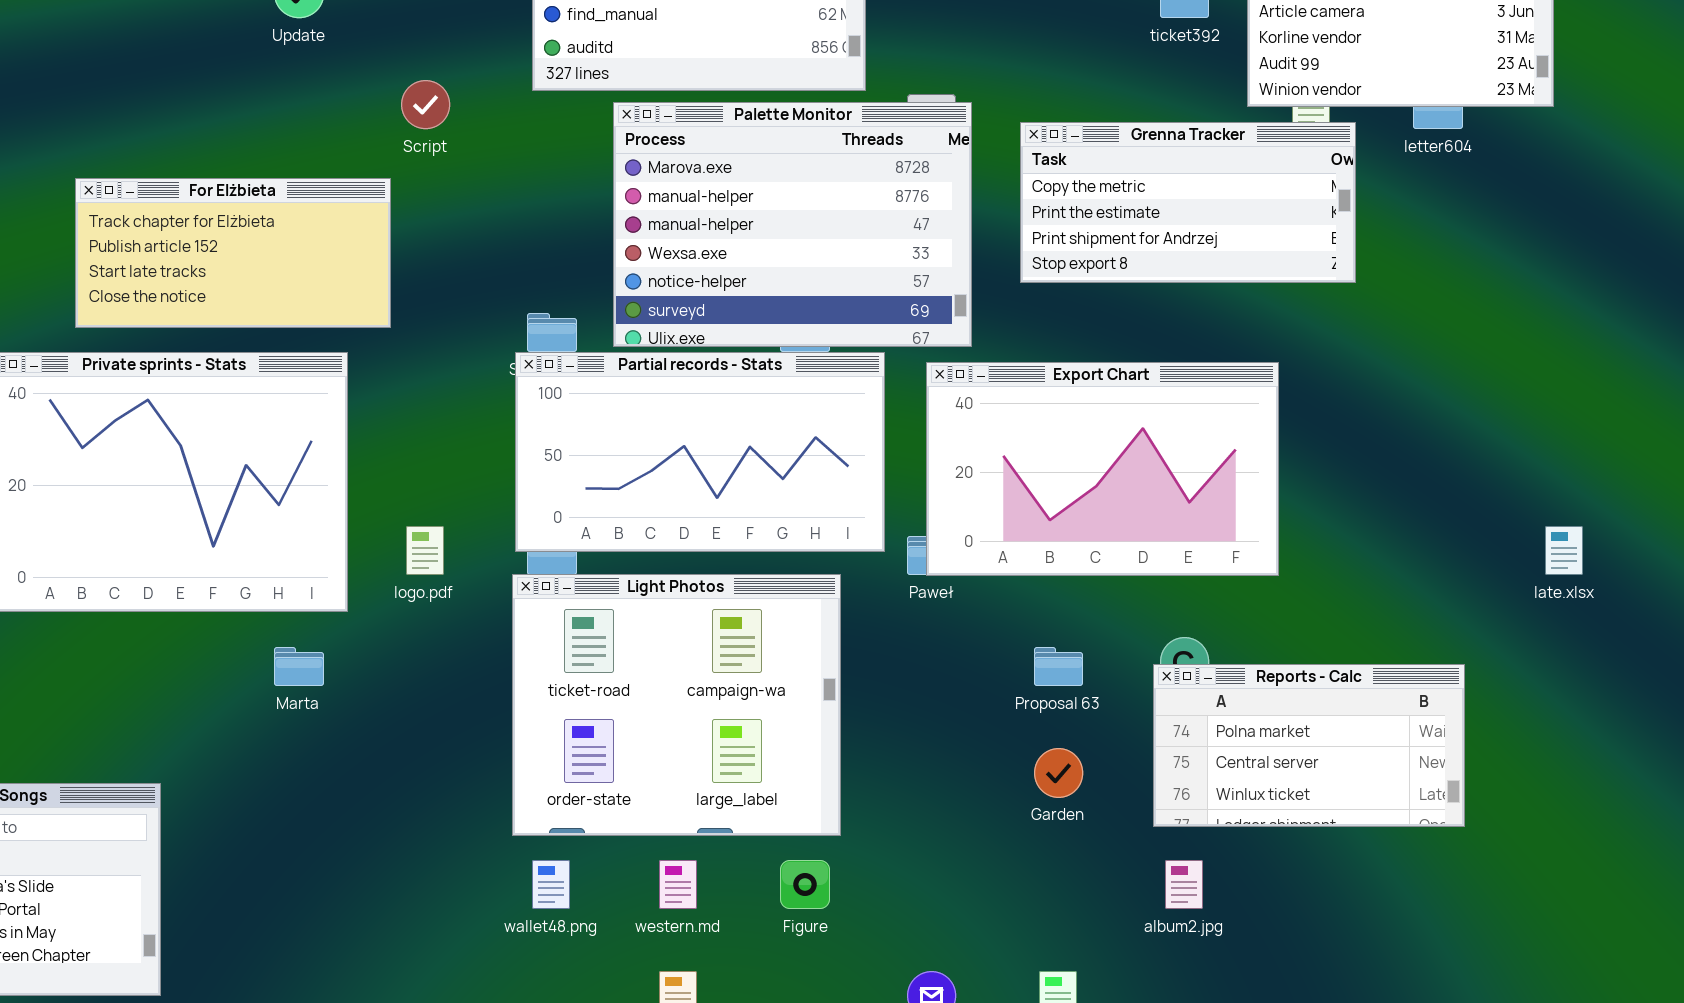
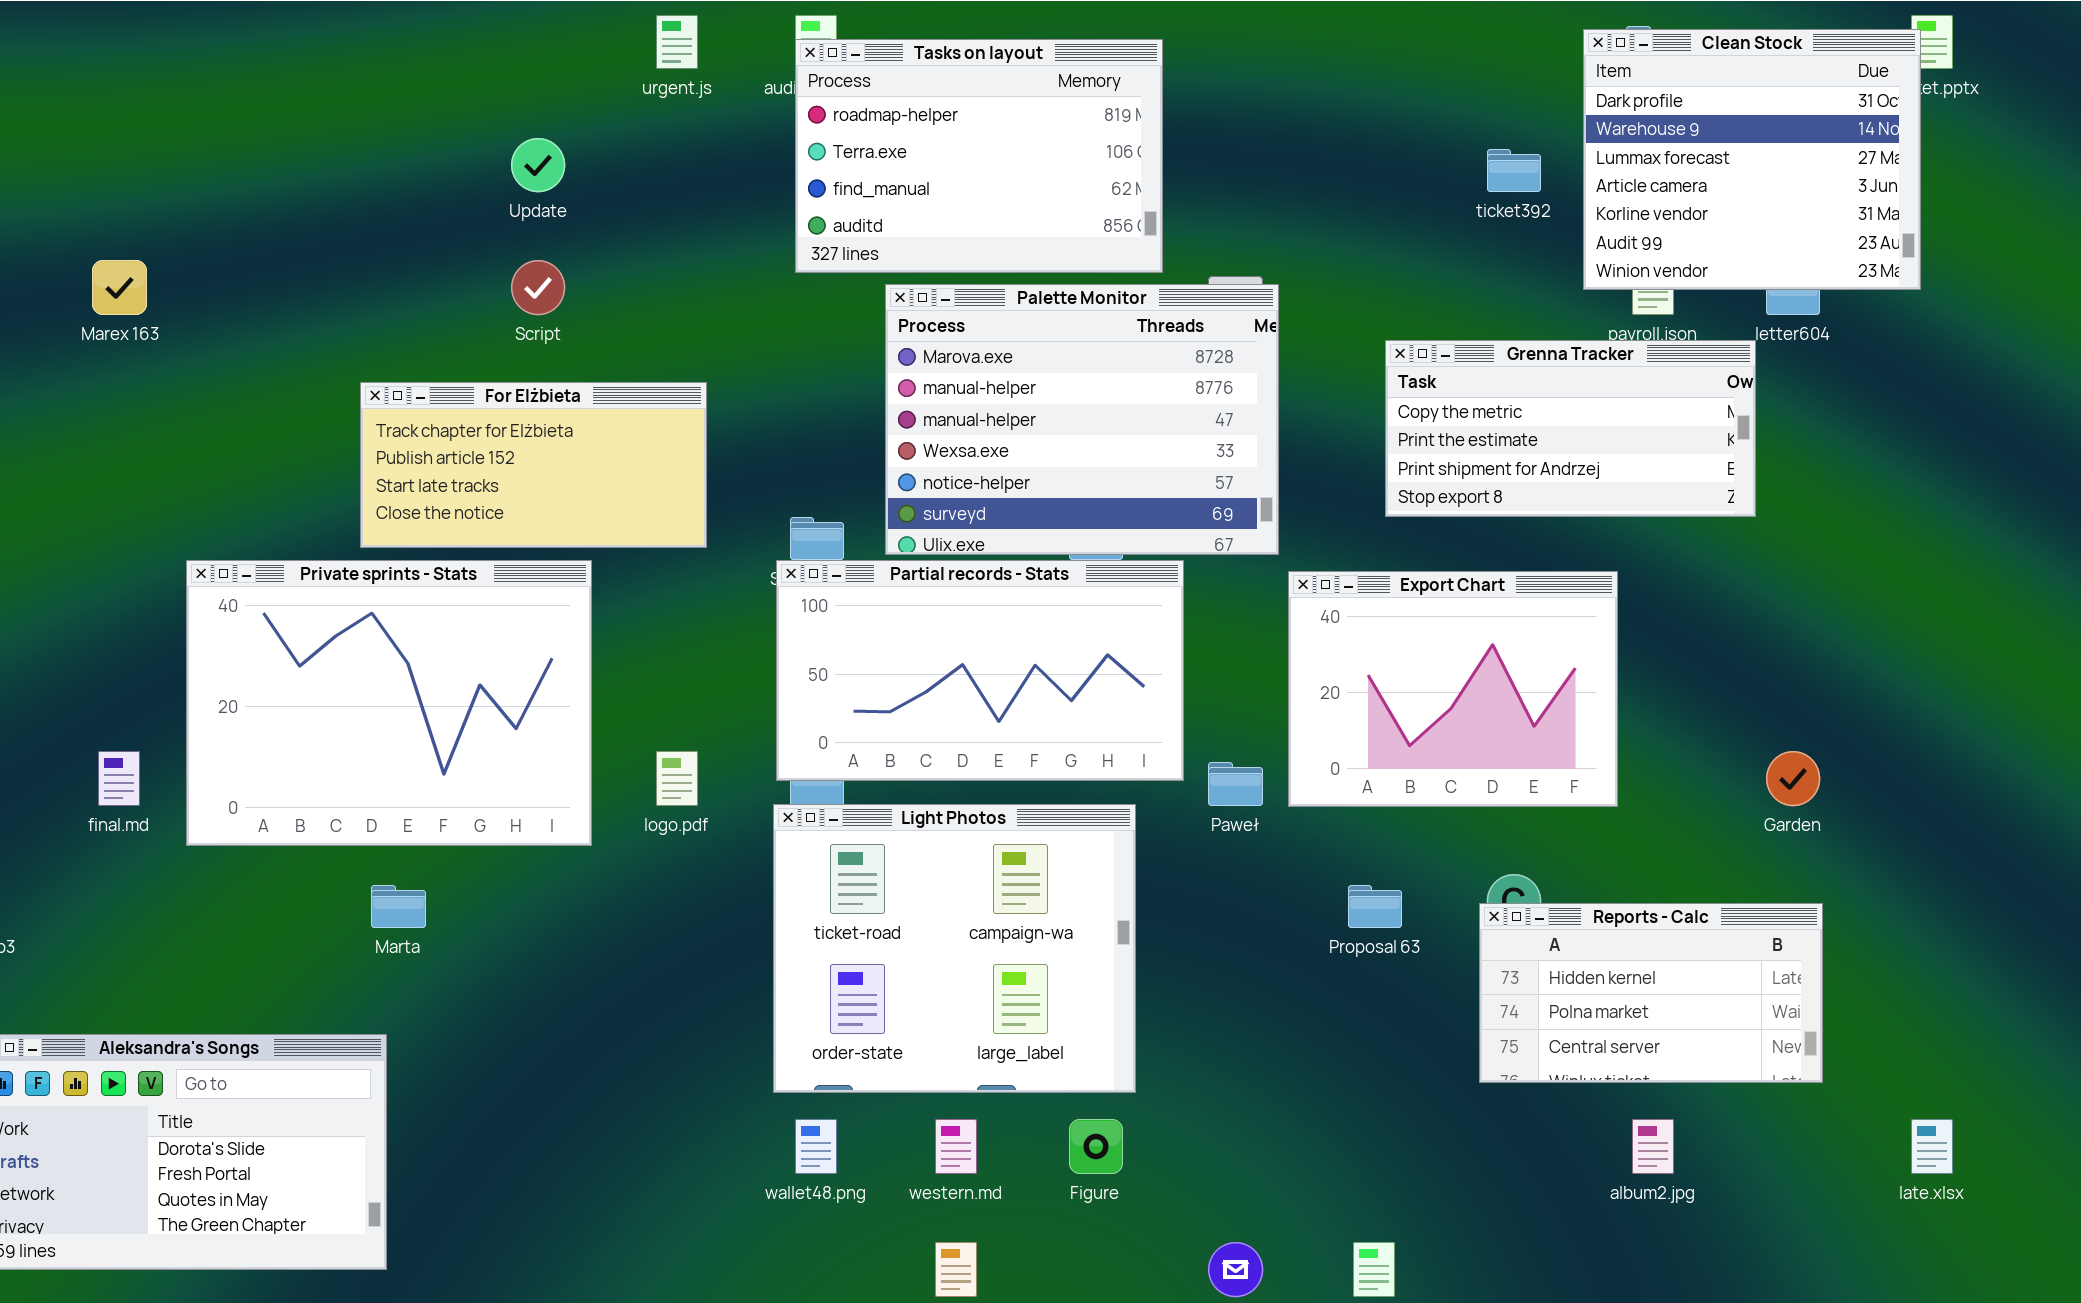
Script: [401,80,450,129] -> [511,260,565,315], moved
Grenna Tracker: [1020,122,1356,283] -> [1385,340,1756,517], moved
For Elżbieta: [75,178,391,328] -> [360,382,707,548], moved
Export Chart: [926,362,1279,576] -> [1288,571,1618,807], resized
late.xlsx: [1545,526,1583,575] -> [1911,1119,1953,1174], moved
Marta: [274,647,324,686] -> [371,885,426,928], moved
Reports - Calc: [1153,664,1465,827] -> [1479,903,1823,1083], scrolled up 1 row
Garden: [1034,748,1083,798] -> [1766,751,1820,806], moved
album2.jpg: [1165,860,1203,909] -> [1632,1119,1674,1174], moved

